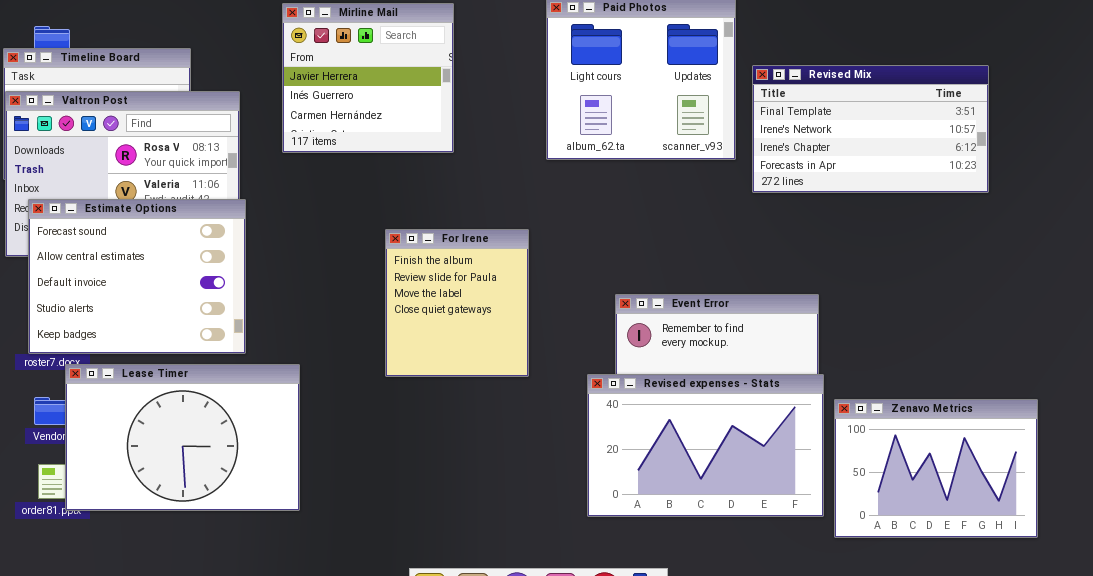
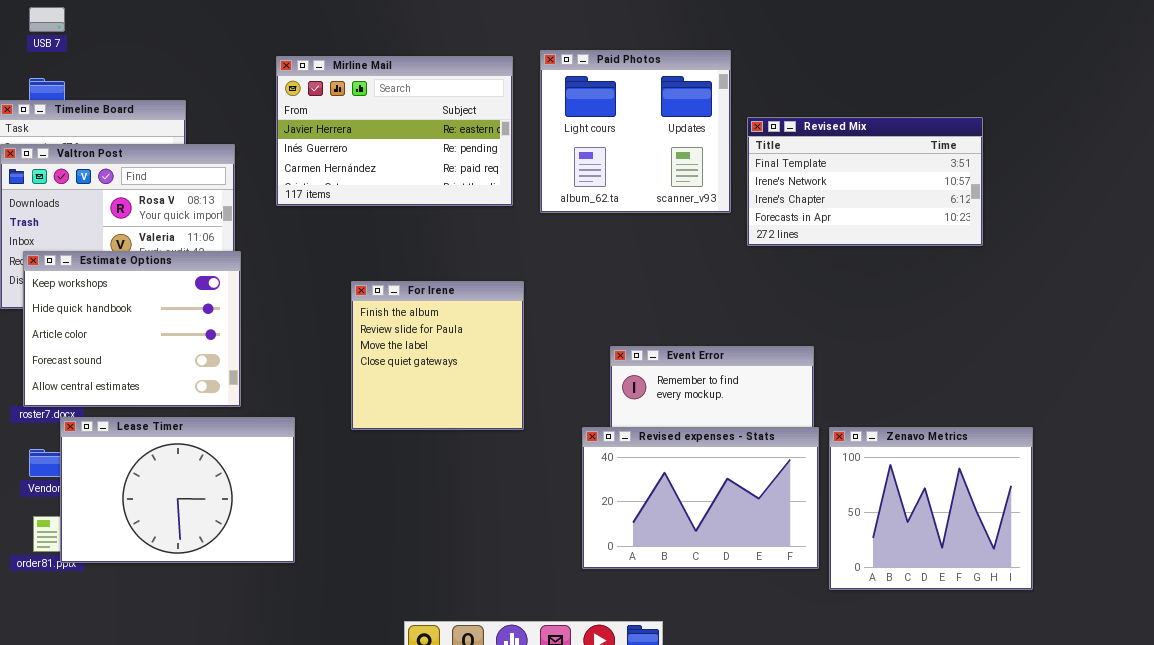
Mirline Mail: [282,3,454,153] -> [276,56,513,206], resized
Estimate Options: [28,199,246,354] -> [23,251,241,407], scrolled up 3 rows
For Irene: [385,229,529,377] -> [351,281,524,430], resized
Zenavo Metrics: [834,399,1038,538] -> [829,427,1033,590], resized

